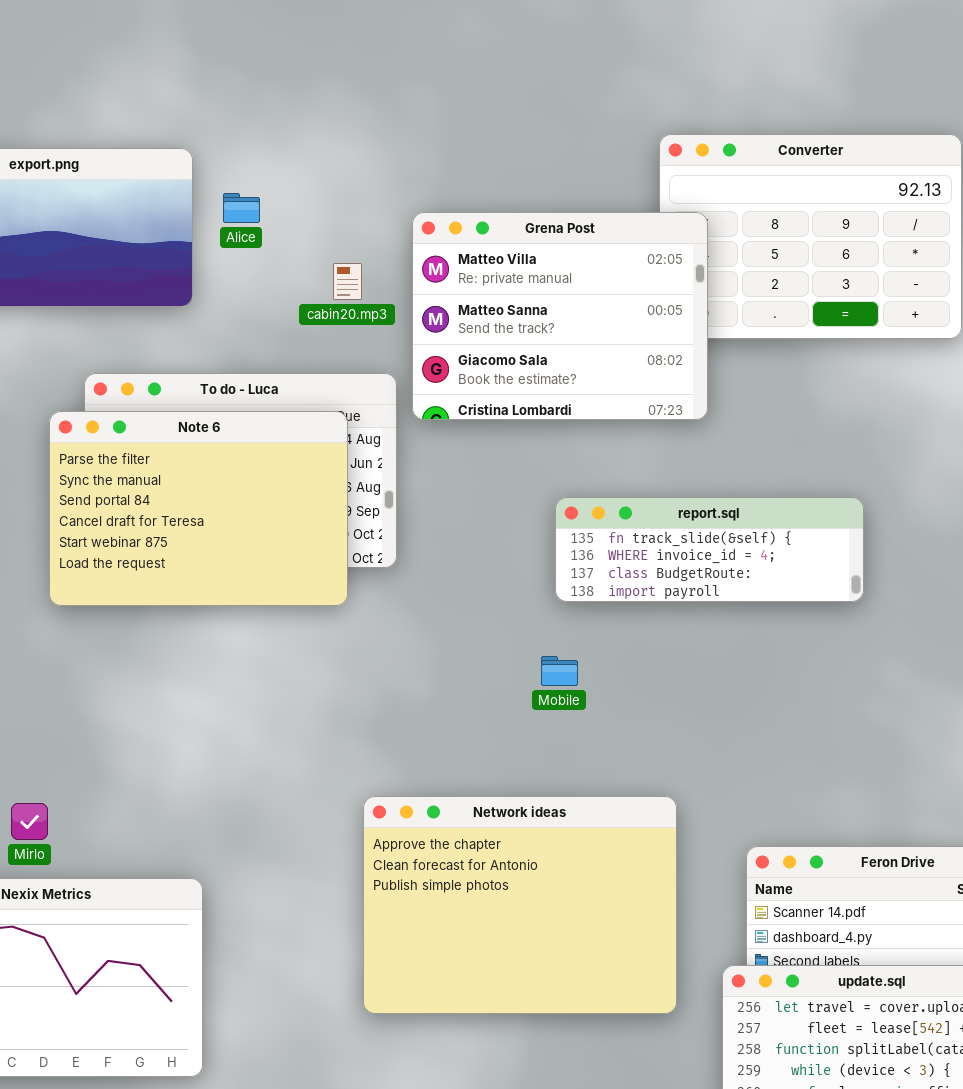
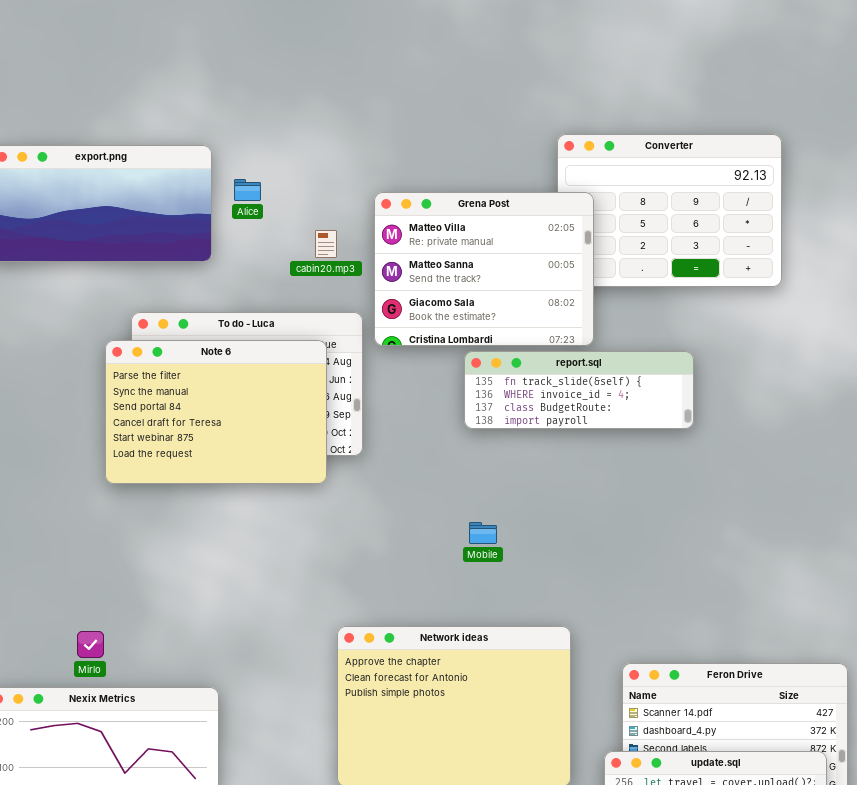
report.sql: [555,497,864,602] -> [464,351,694,429], moved

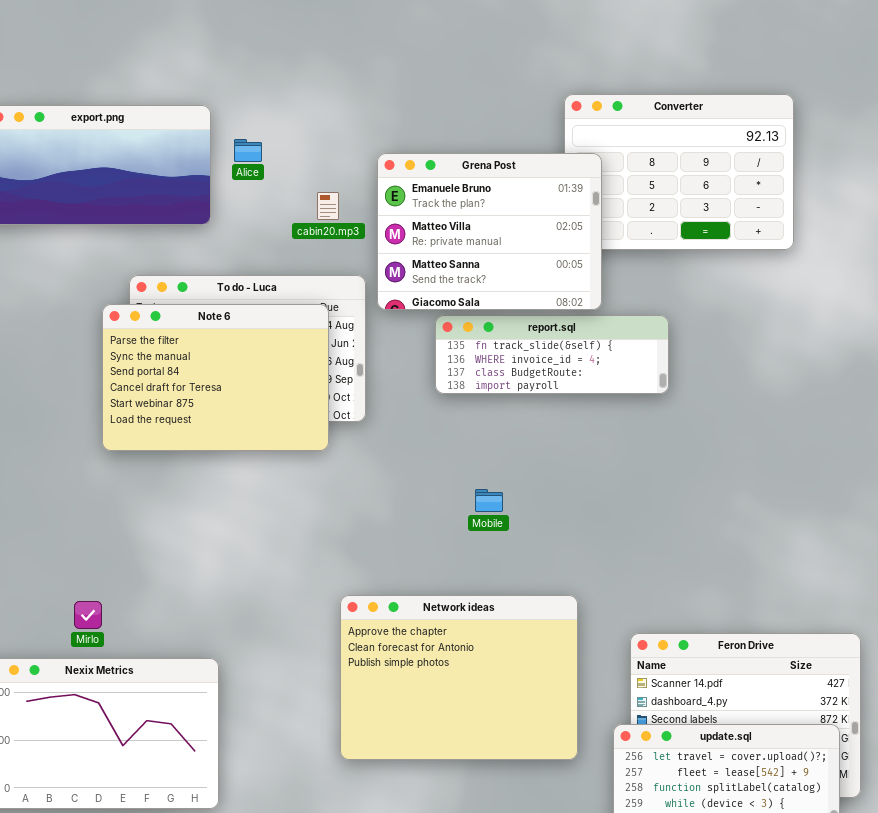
Grena Post: [374,192,594,346] -> [377,153,602,310], scrolled up 1 row
report.sql: [464,351,694,429] -> [435,315,669,394], moved

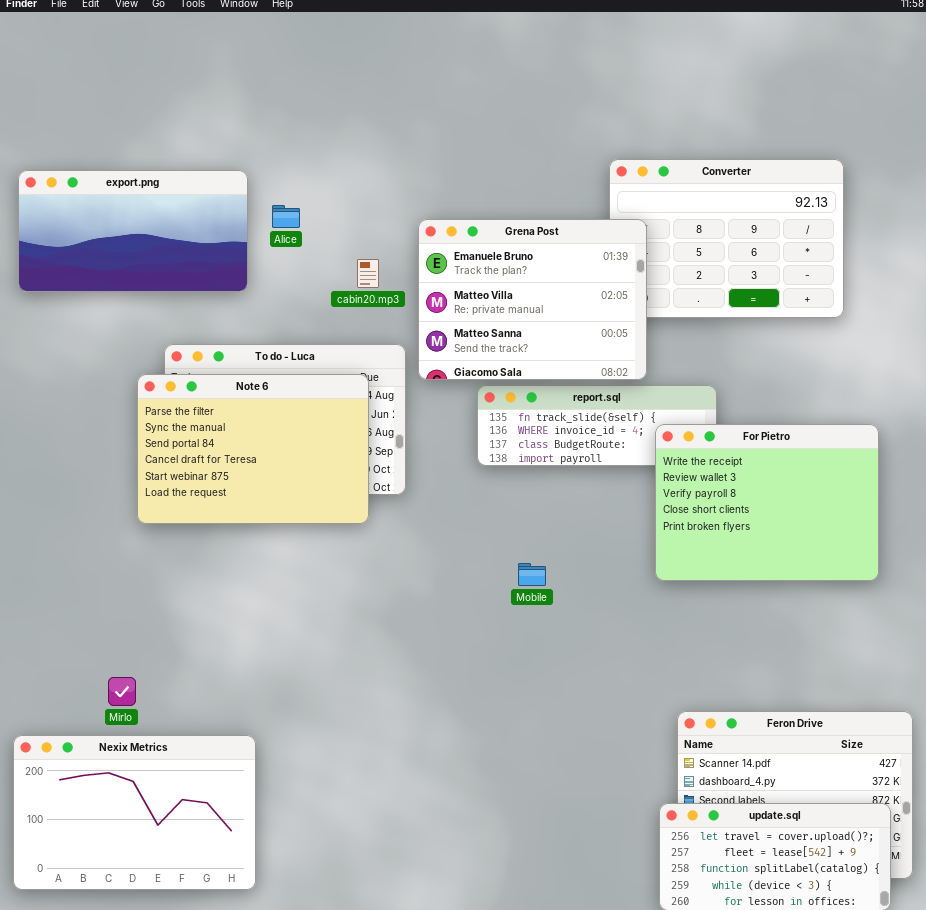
For Pietro: none -> [655,424,879,581], opened
Network ideas: [340,595,578,760] -> none, closed

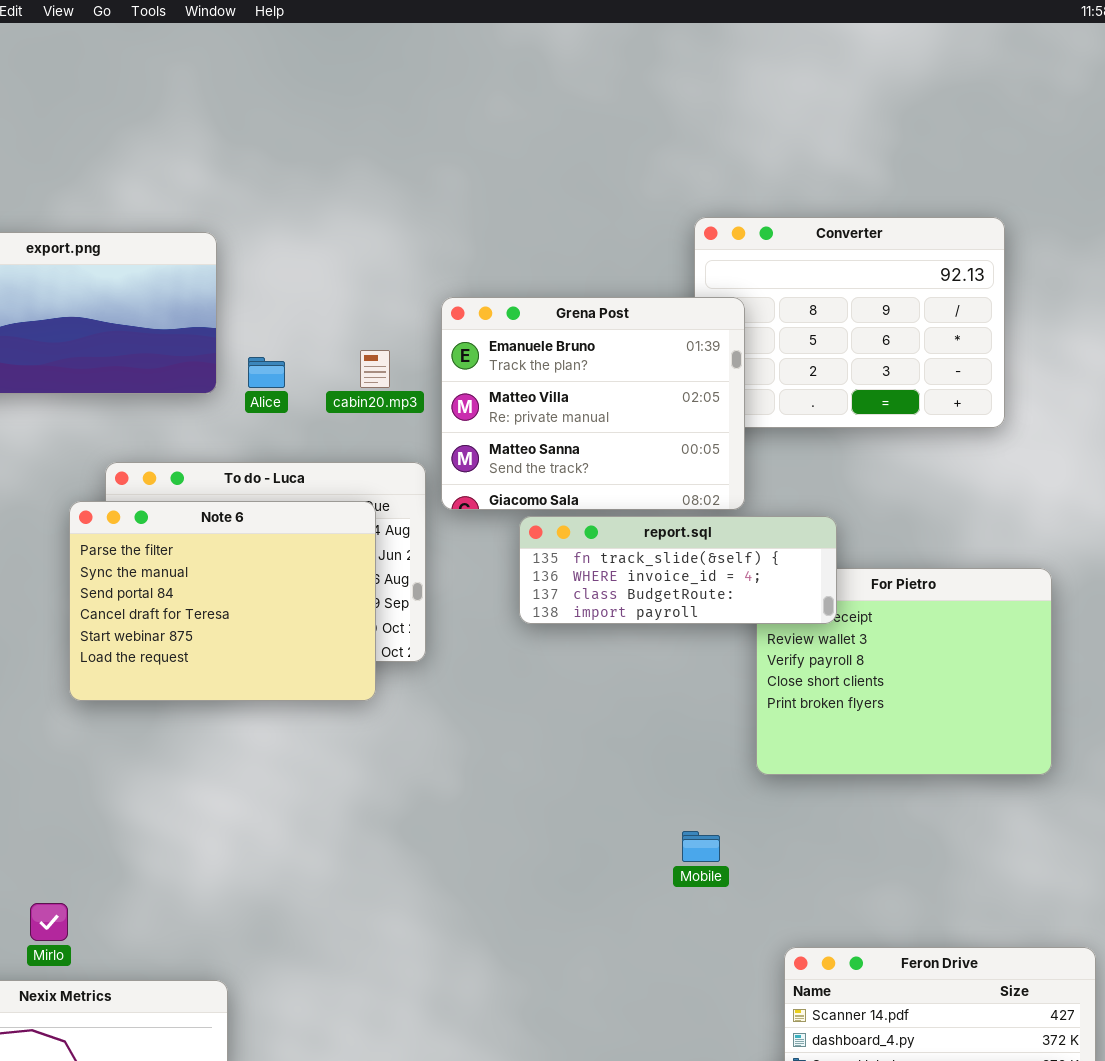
Alice: [272,205,300,228] -> [248,357,285,388], moved
report.sql: [477,385,717,466] -> [519,516,837,624], raised
Mobile: [518,563,546,586] -> [682,831,720,862], moved

